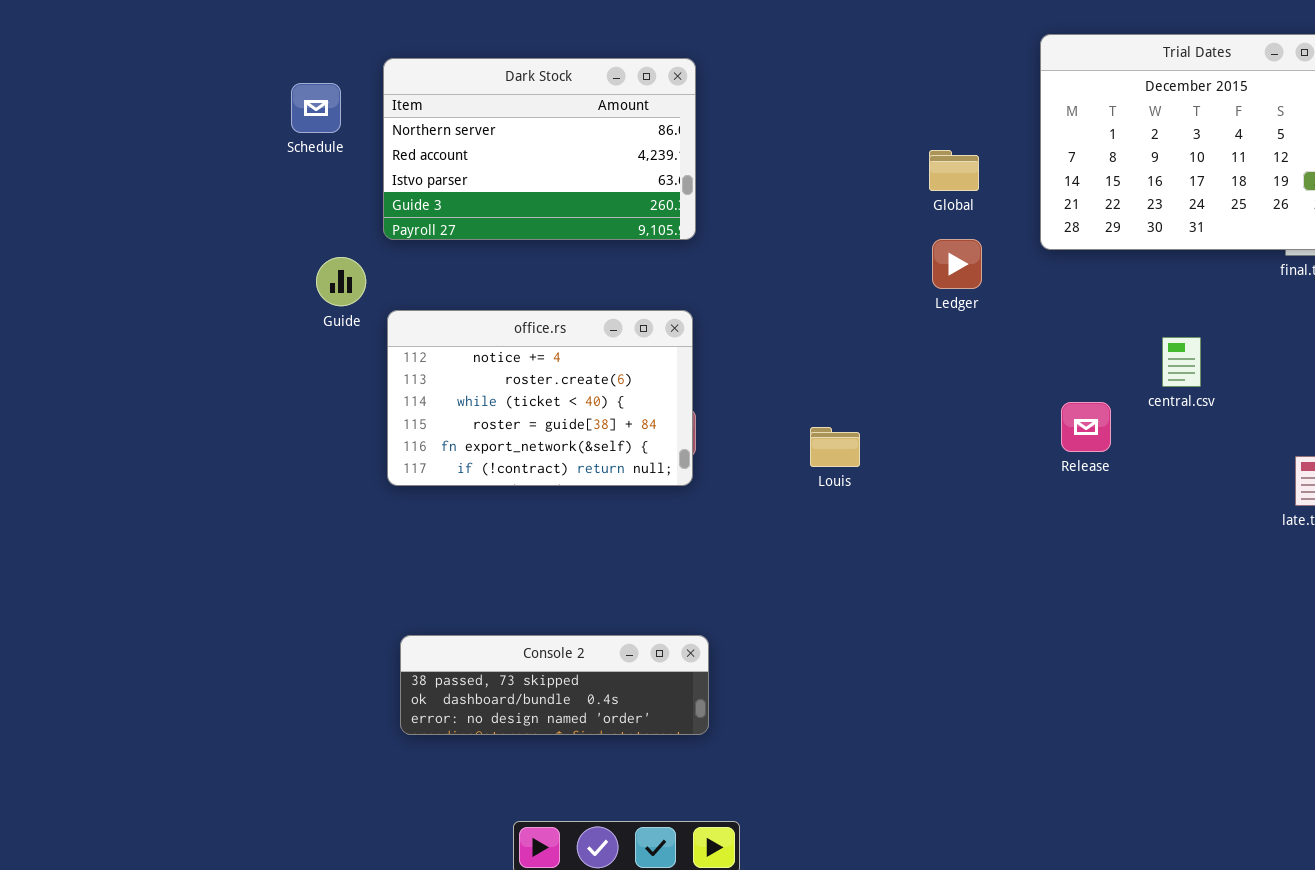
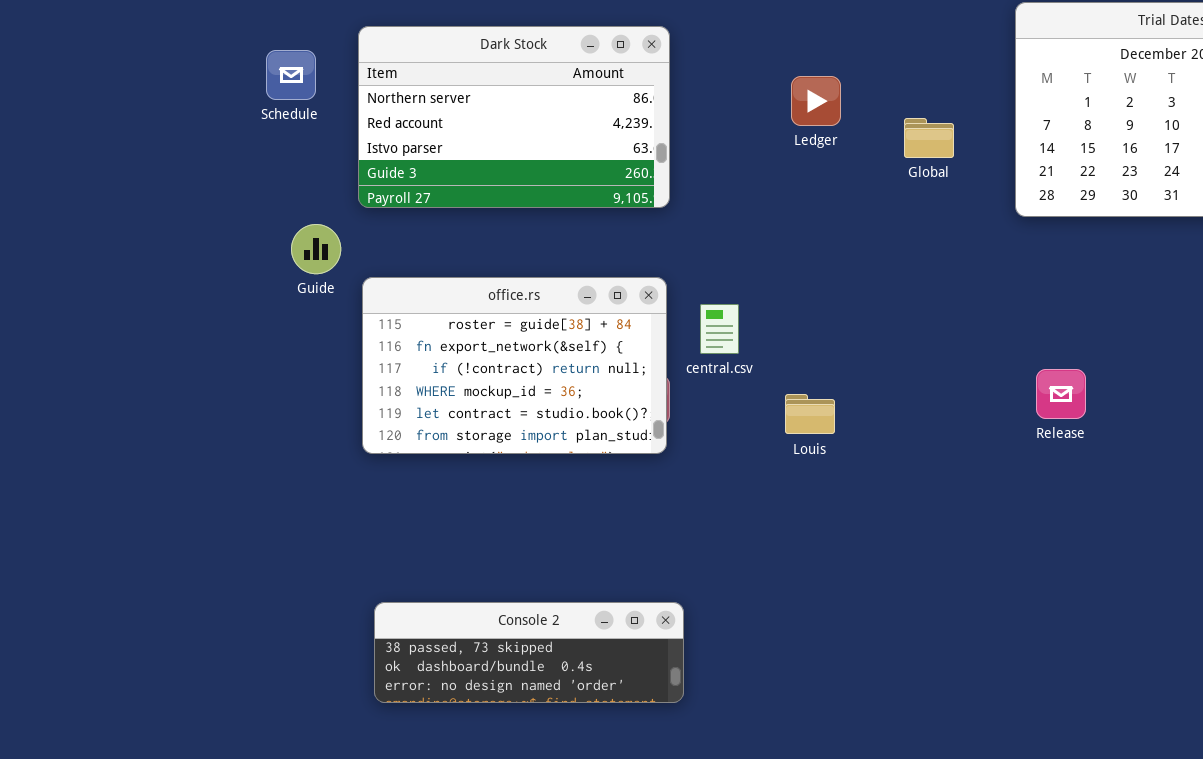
Ledger: [932,239,982,289] -> [791,76,841,126], moved
office.rs: [387,310,693,486] -> [362,277,667,454], scrolled down 3 rows
central.csv: [1162,337,1201,387] -> [700,304,739,354], moved

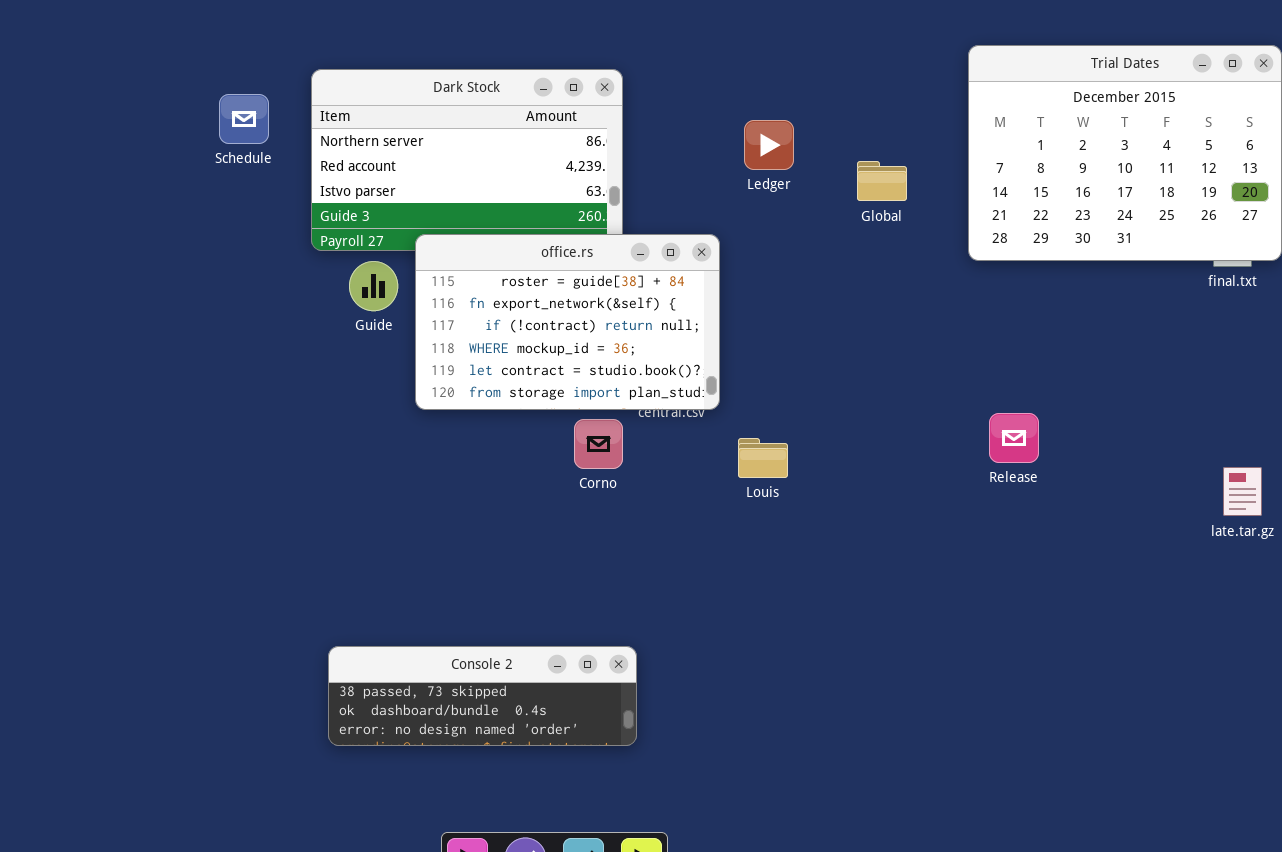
Guide: [291,224,341,274] -> [349,261,398,311], moved
office.rs: [362,277,667,454] -> [415,234,720,410], moved

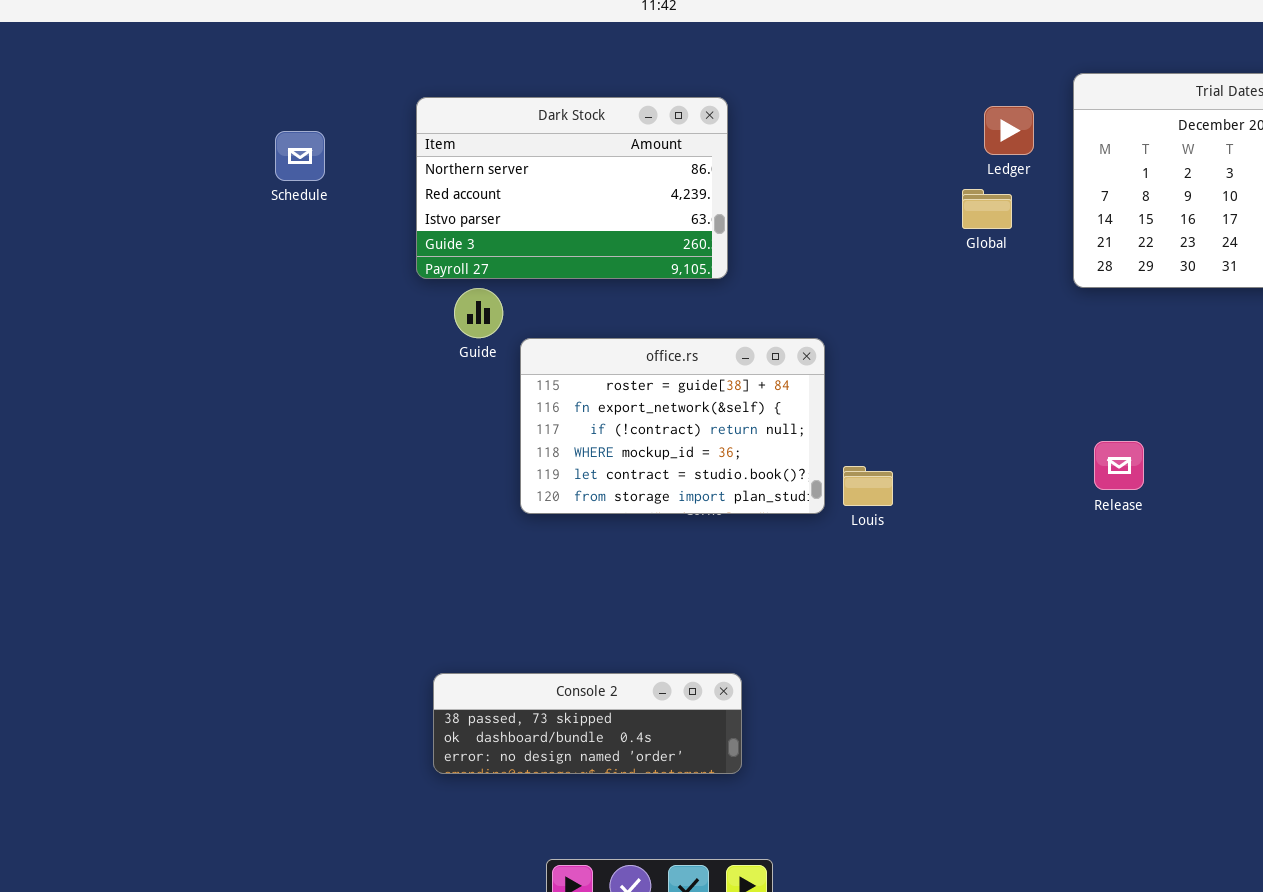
Schedule: [219,94,269,144] -> [275,131,325,181], moved
Ledger: [744,120,794,170] -> [984,106,1034,155], moved
office.rs: [415,234,720,410] -> [520,338,825,514], moved

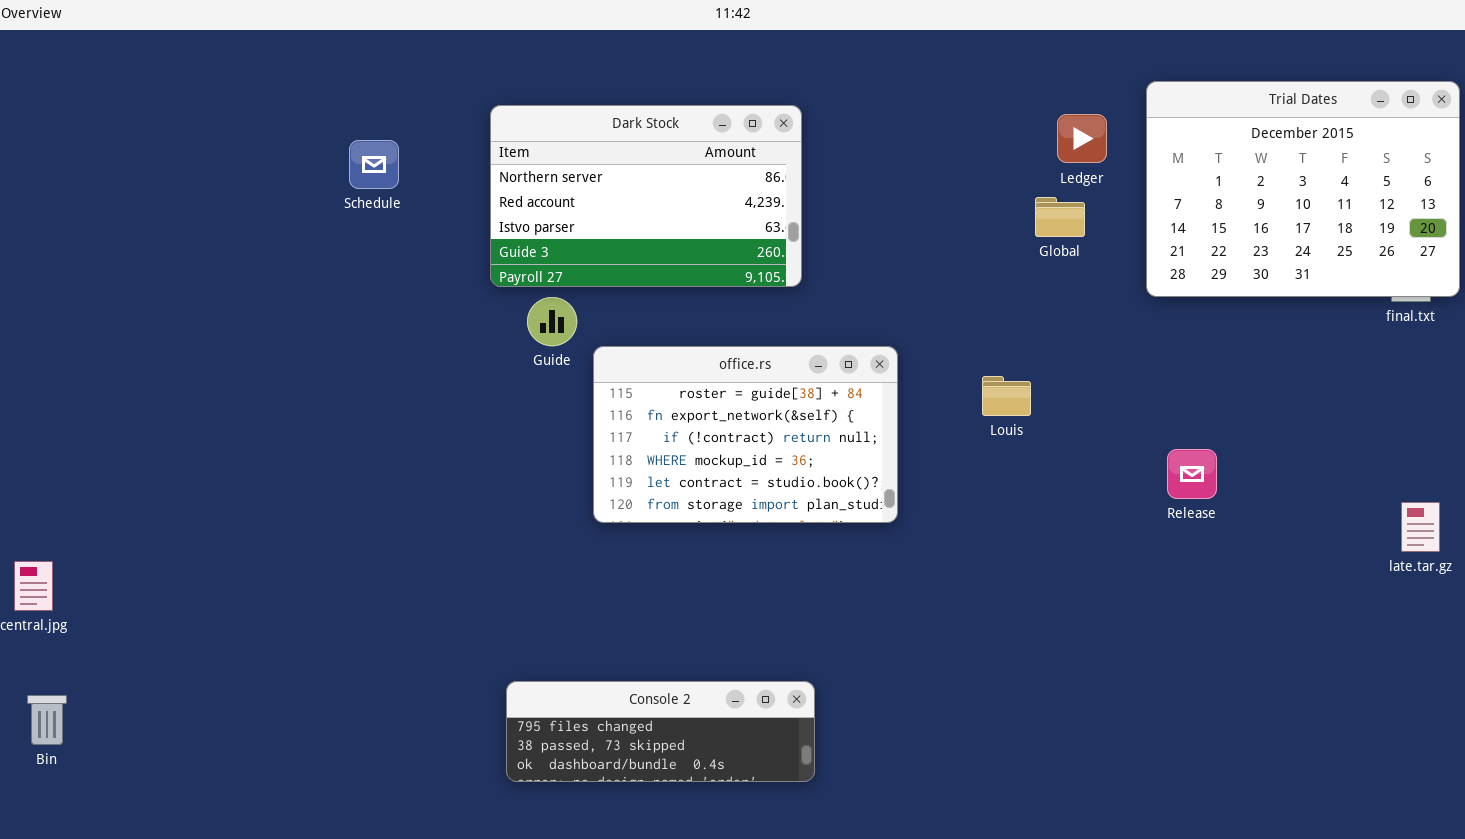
Louis: [843,466,893,506] -> [982,376,1031,416], moved
Console 2: [433,673,742,774] -> [506,681,815,782], scrolled up 1 row

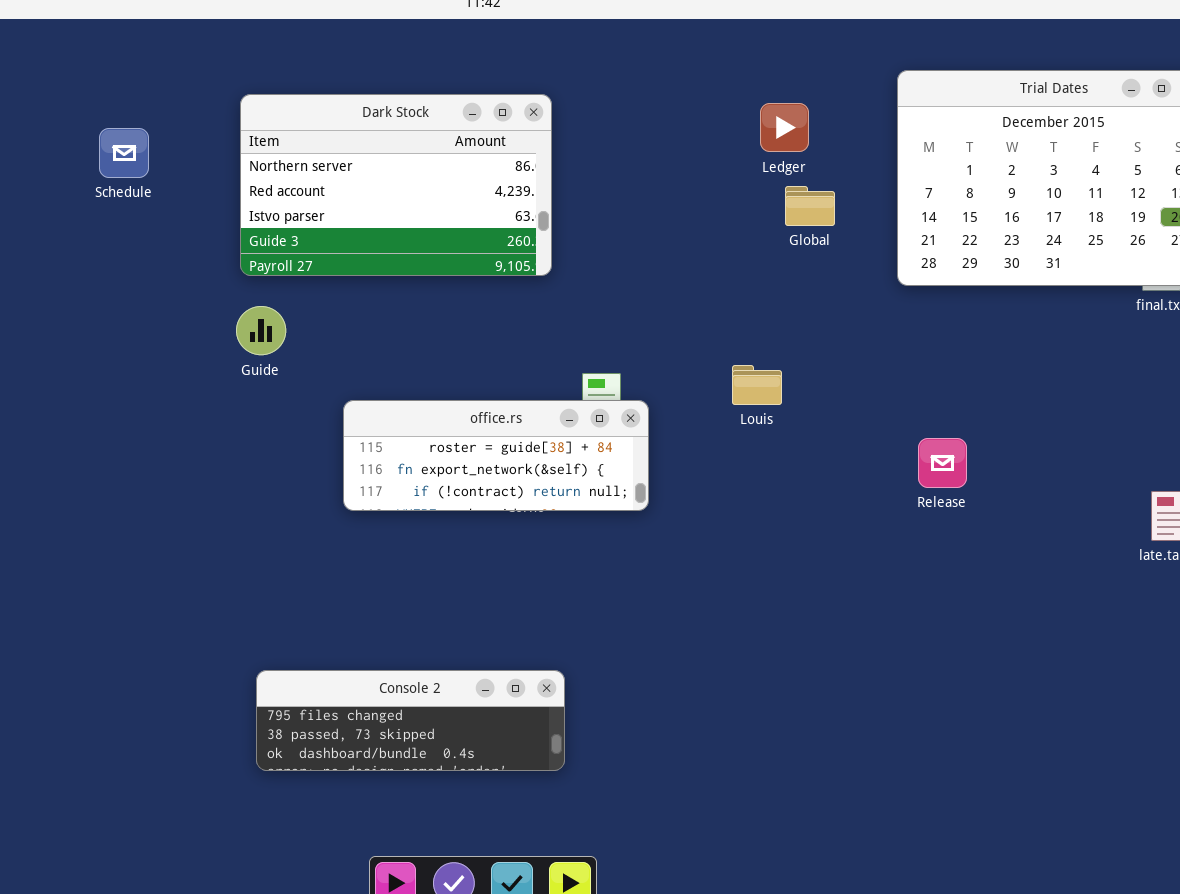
Ledger: [1057,114,1107,163] -> [760,103,809,152], moved
Guide: [527,297,577,346] -> [236,306,286,355], moved
office.rs: [593,346,898,523] -> [343,400,649,511], resized

